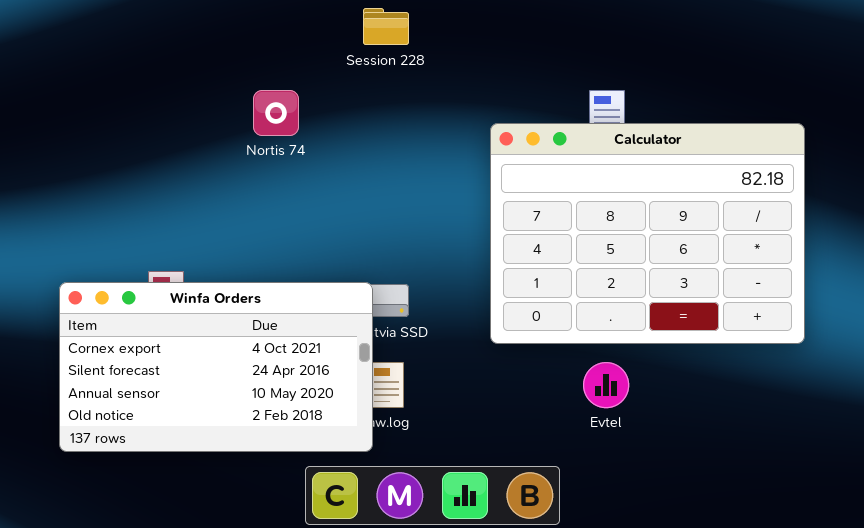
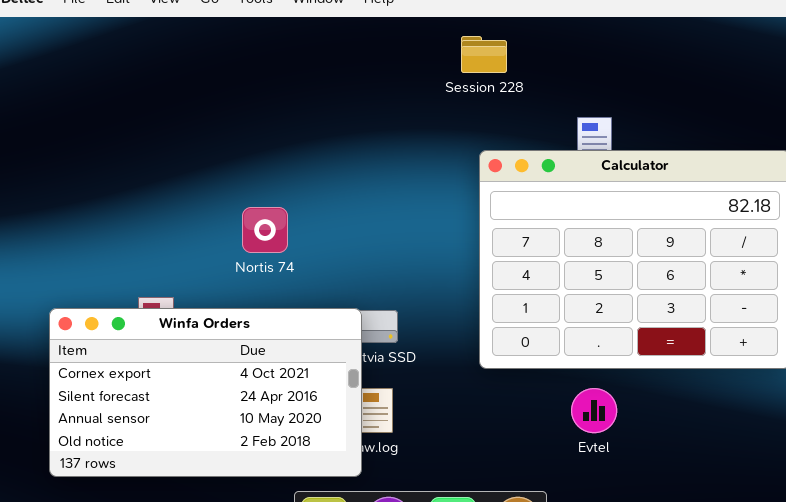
Session 228: [363,8,409,45] -> [461,36,507,73], moved
Nortis 74: [253,90,299,136] -> [242,207,288,253], moved

